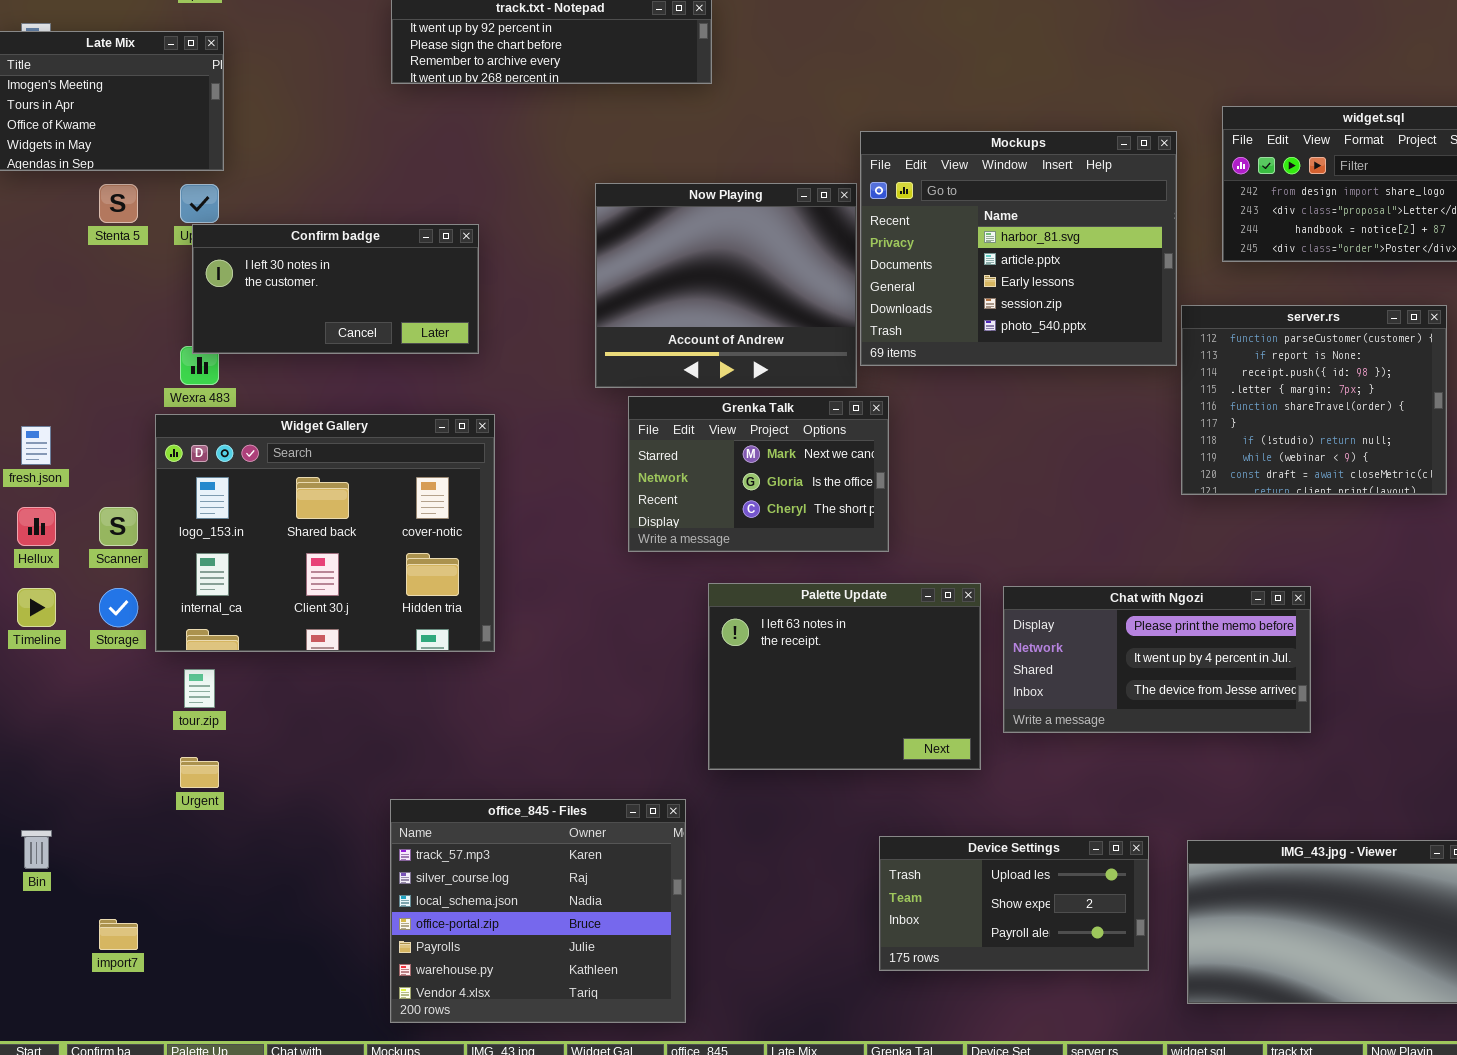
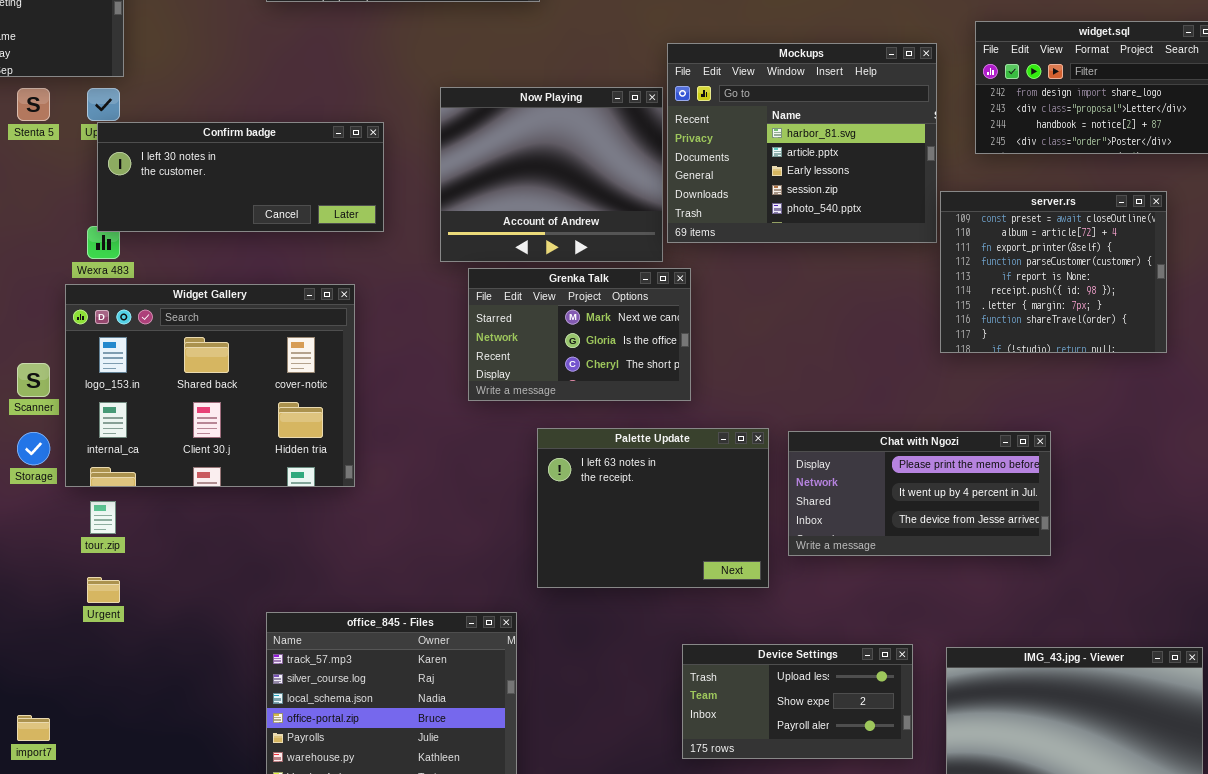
Confirm badge: [192,224,479,354] -> [97,122,384,232], resized
server.rs: [1181,305,1447,495] -> [940,191,1167,353], scrolled up 3 rows

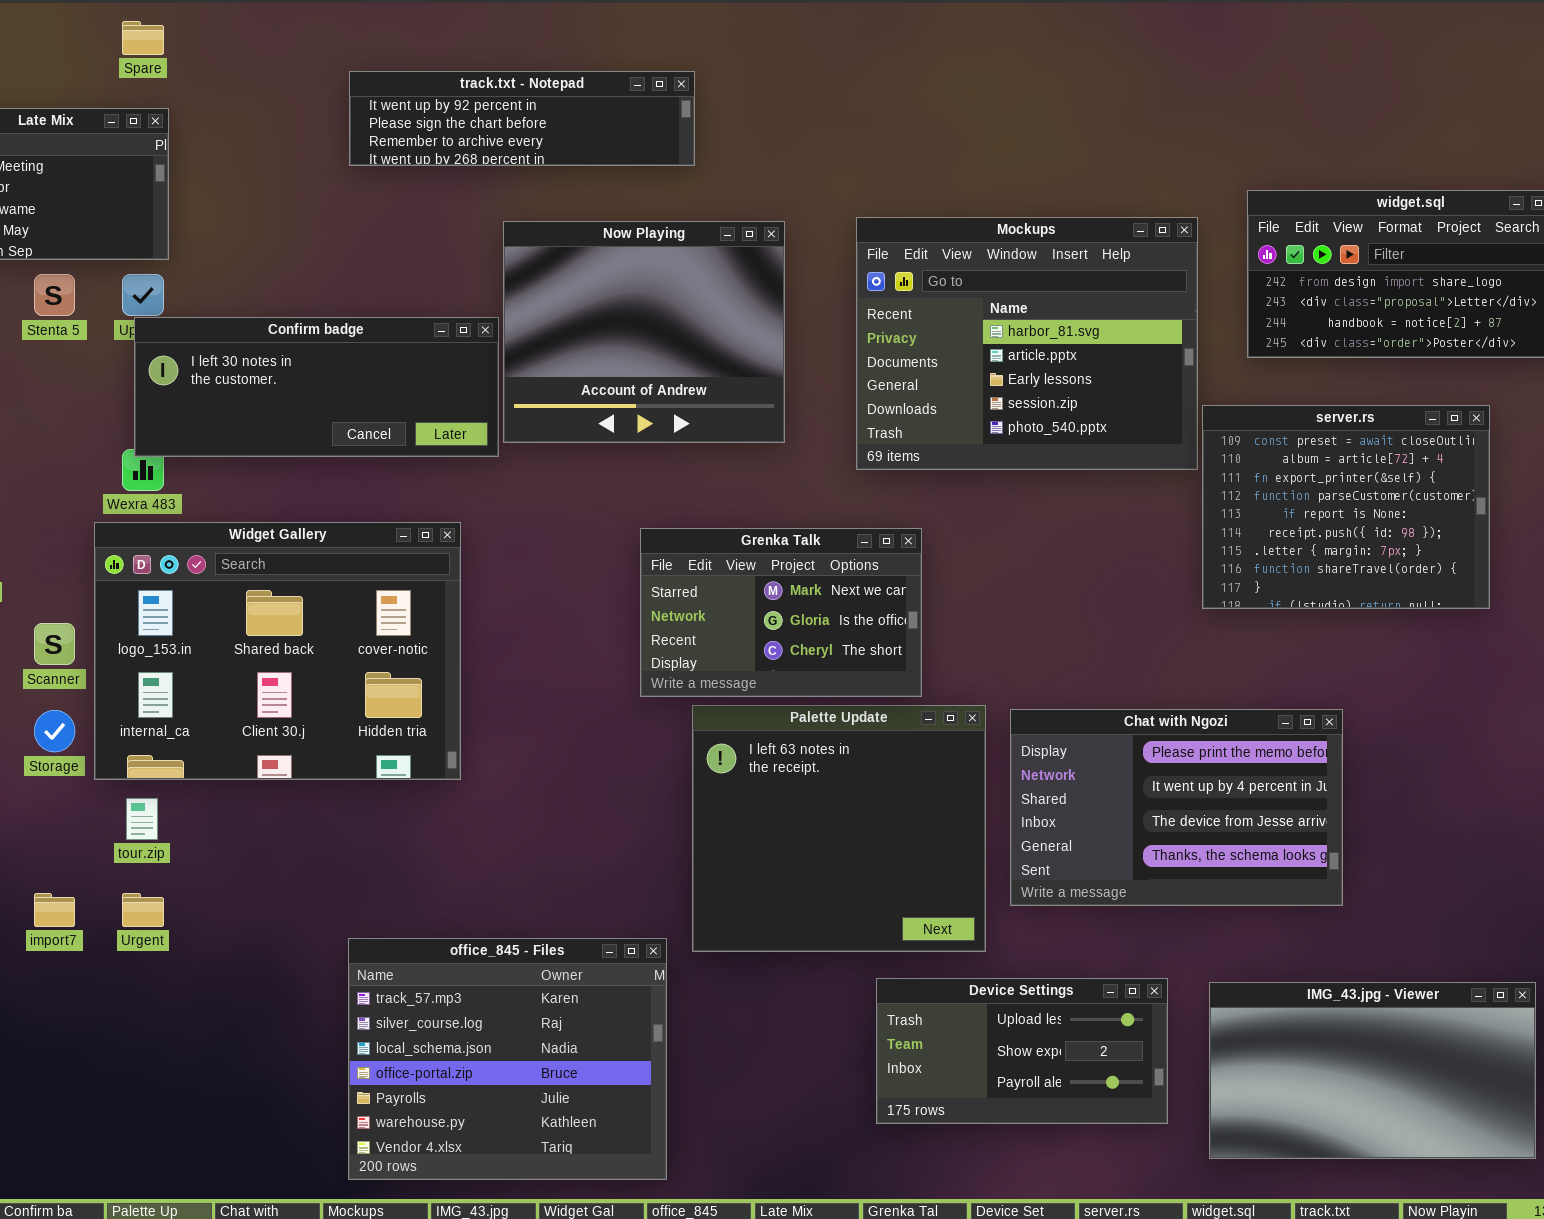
Now Playing: [440,87,663,262] -> [503,221,785,443], moved
Grenka Talk: [468,268,691,401] -> [640,528,922,697], moved
Palette Update: [537,428,769,588] -> [692,705,986,952], resized
Chat with Ngozi: [788,431,1051,556] -> [1010,709,1343,906], resized
import7: [17,715,50,741] -> [34,893,75,927], moved

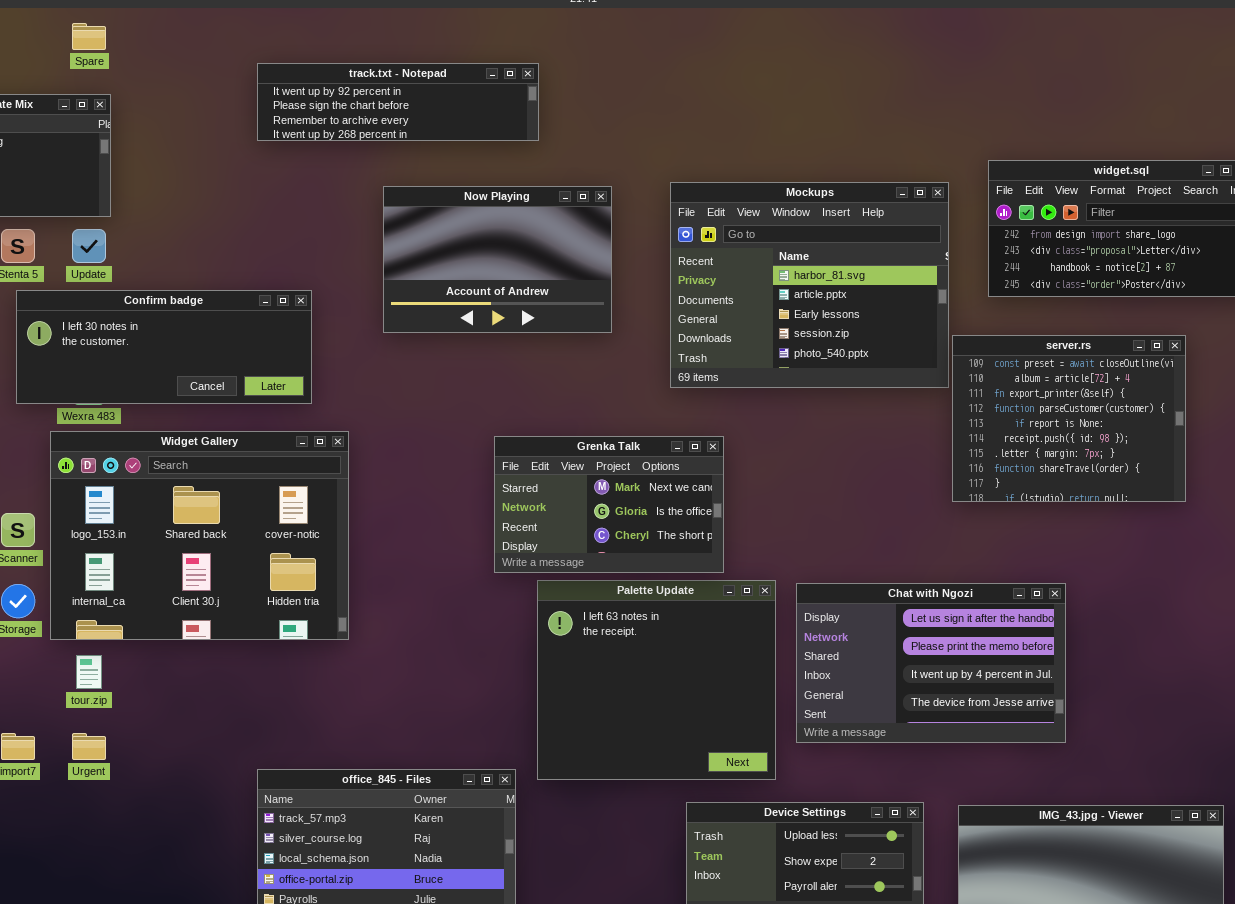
Now Playing: [503,221,785,443] -> [383,186,612,333], resized
Confirm badge: [134,317,499,457] -> [16,290,312,404], moved
Chat with Ngozi: [1010,709,1343,906] -> [796,583,1066,743], scrolled up 1 row

